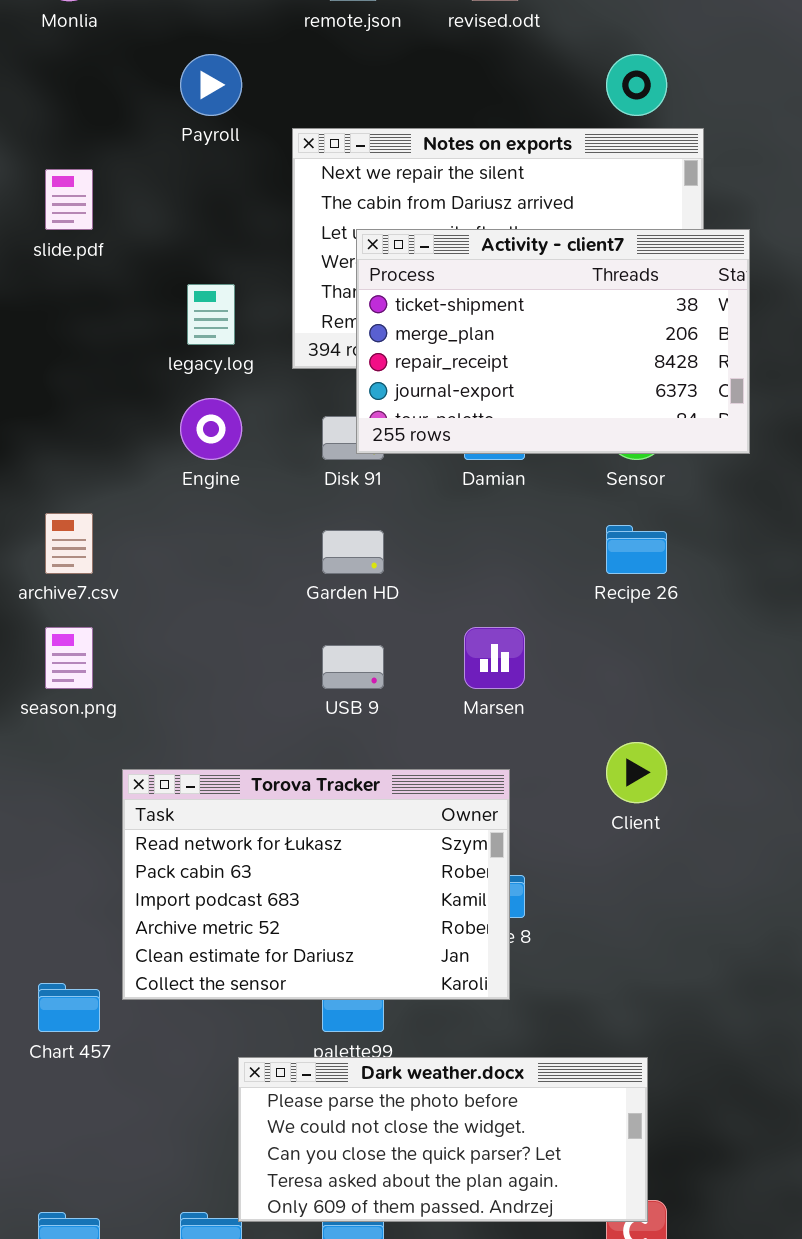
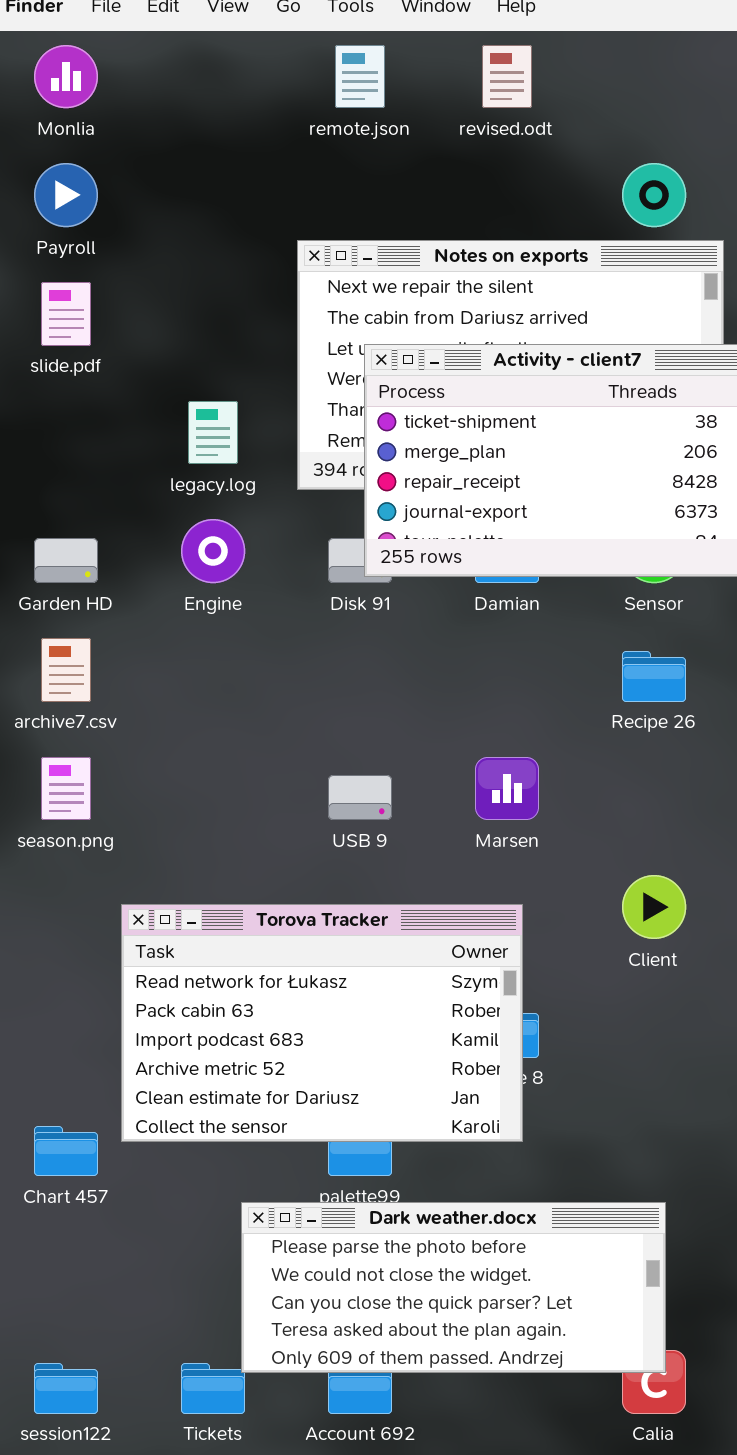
Payroll: [180,54,242,116] -> [34,163,98,227], moved
Garden HD: [322,530,384,574] -> [34,538,98,583], moved

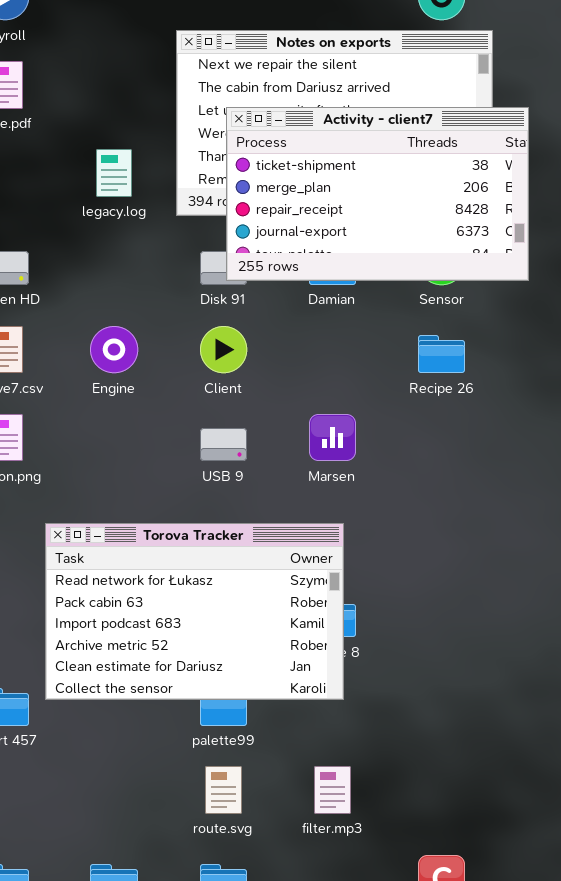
Engine: [181,519,245,583] -> [90,326,138,373], moved
Client: [622,875,686,939] -> [200,326,247,373], moved
Dark weather.docx: [241,1202,666,1373] -> none, closed

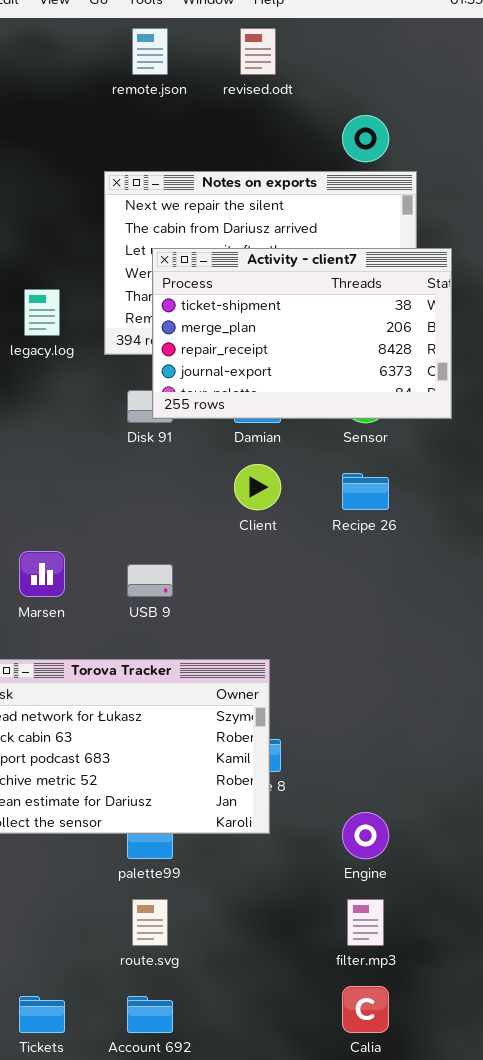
Engine: [90,326,138,373] -> [342,812,389,859], moved
Client: [200,326,247,373] -> [234,464,281,510], moved
Marsen: [309,414,356,461] -> [19,551,65,597], moved
filter.mp3: [314,766,351,814] -> [347,899,384,946], moved

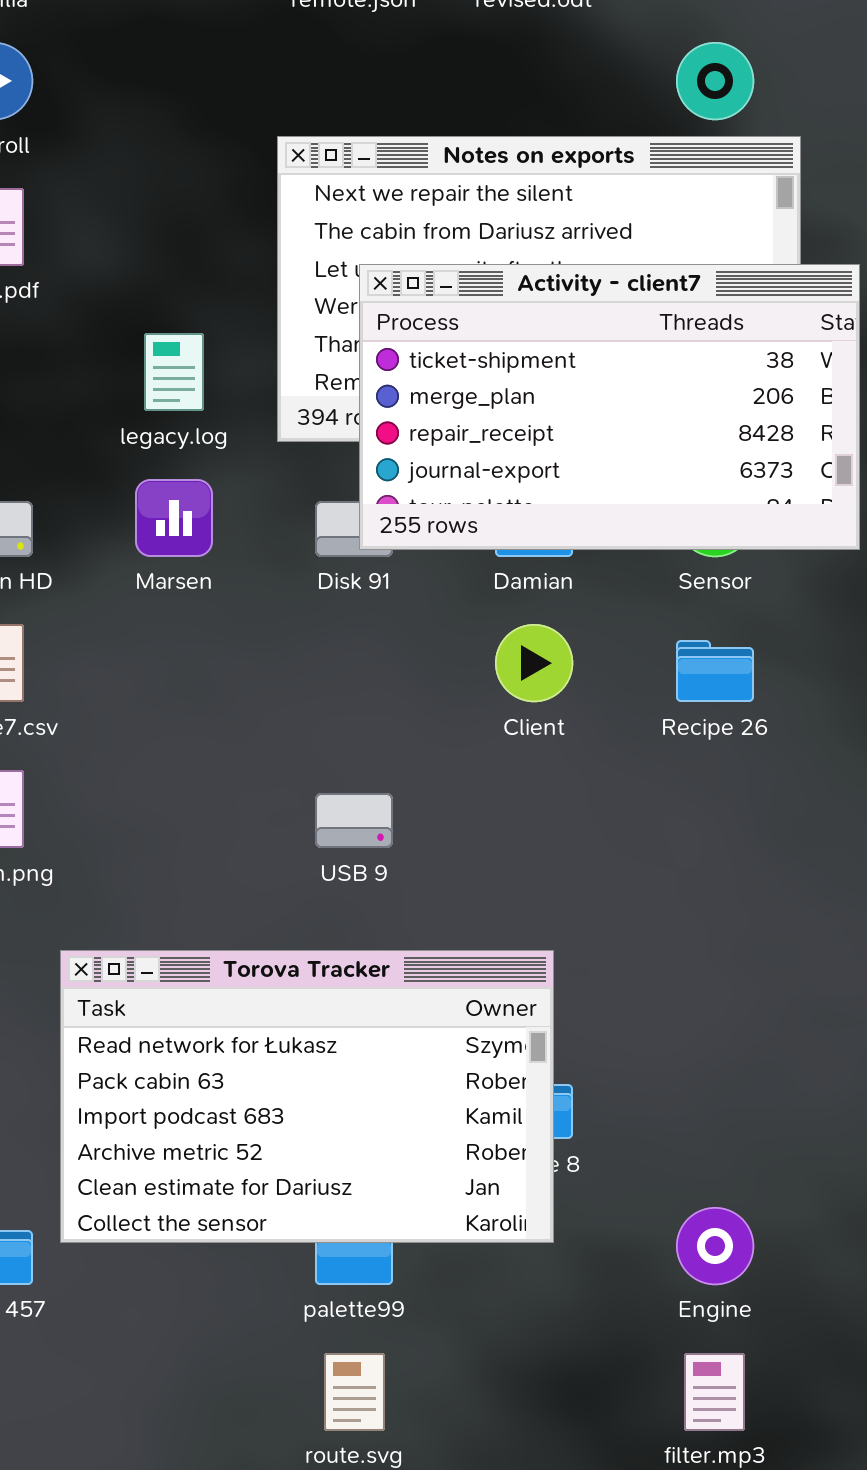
Marsen: [19,551,65,597] -> [135,479,213,557], moved

